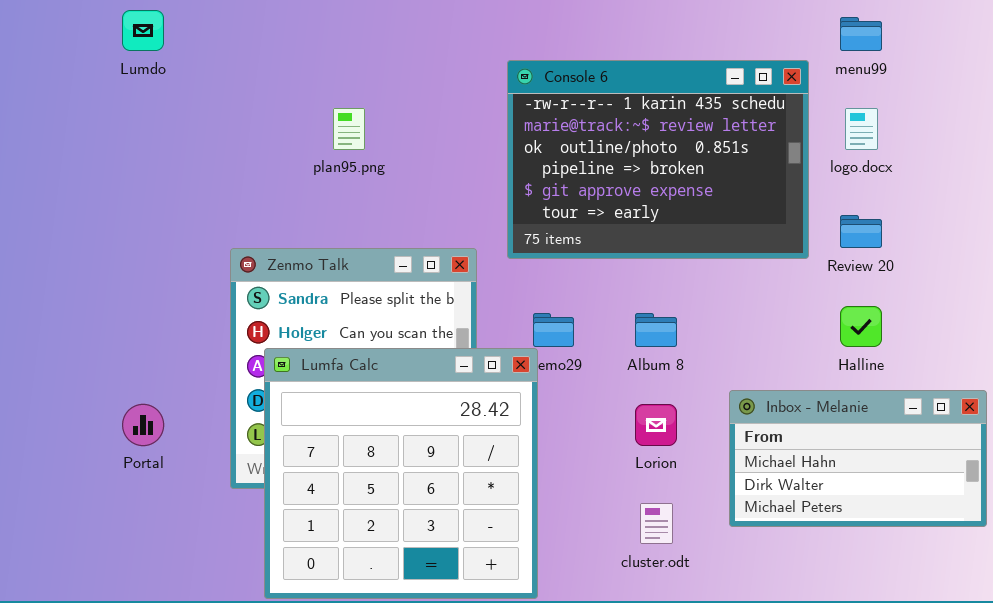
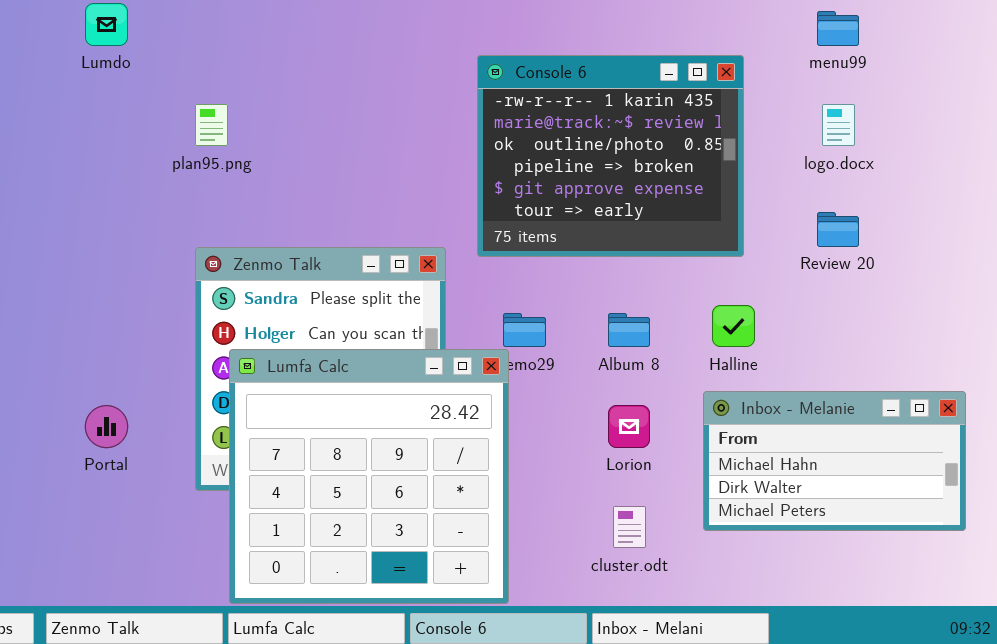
Console 6: [507,60,809,259] -> [477,55,744,257], resized
plan95.png: [333,108,365,150] -> [195,104,228,146], moved
Halline: [840,306,882,347] -> [712,305,755,347], moved

